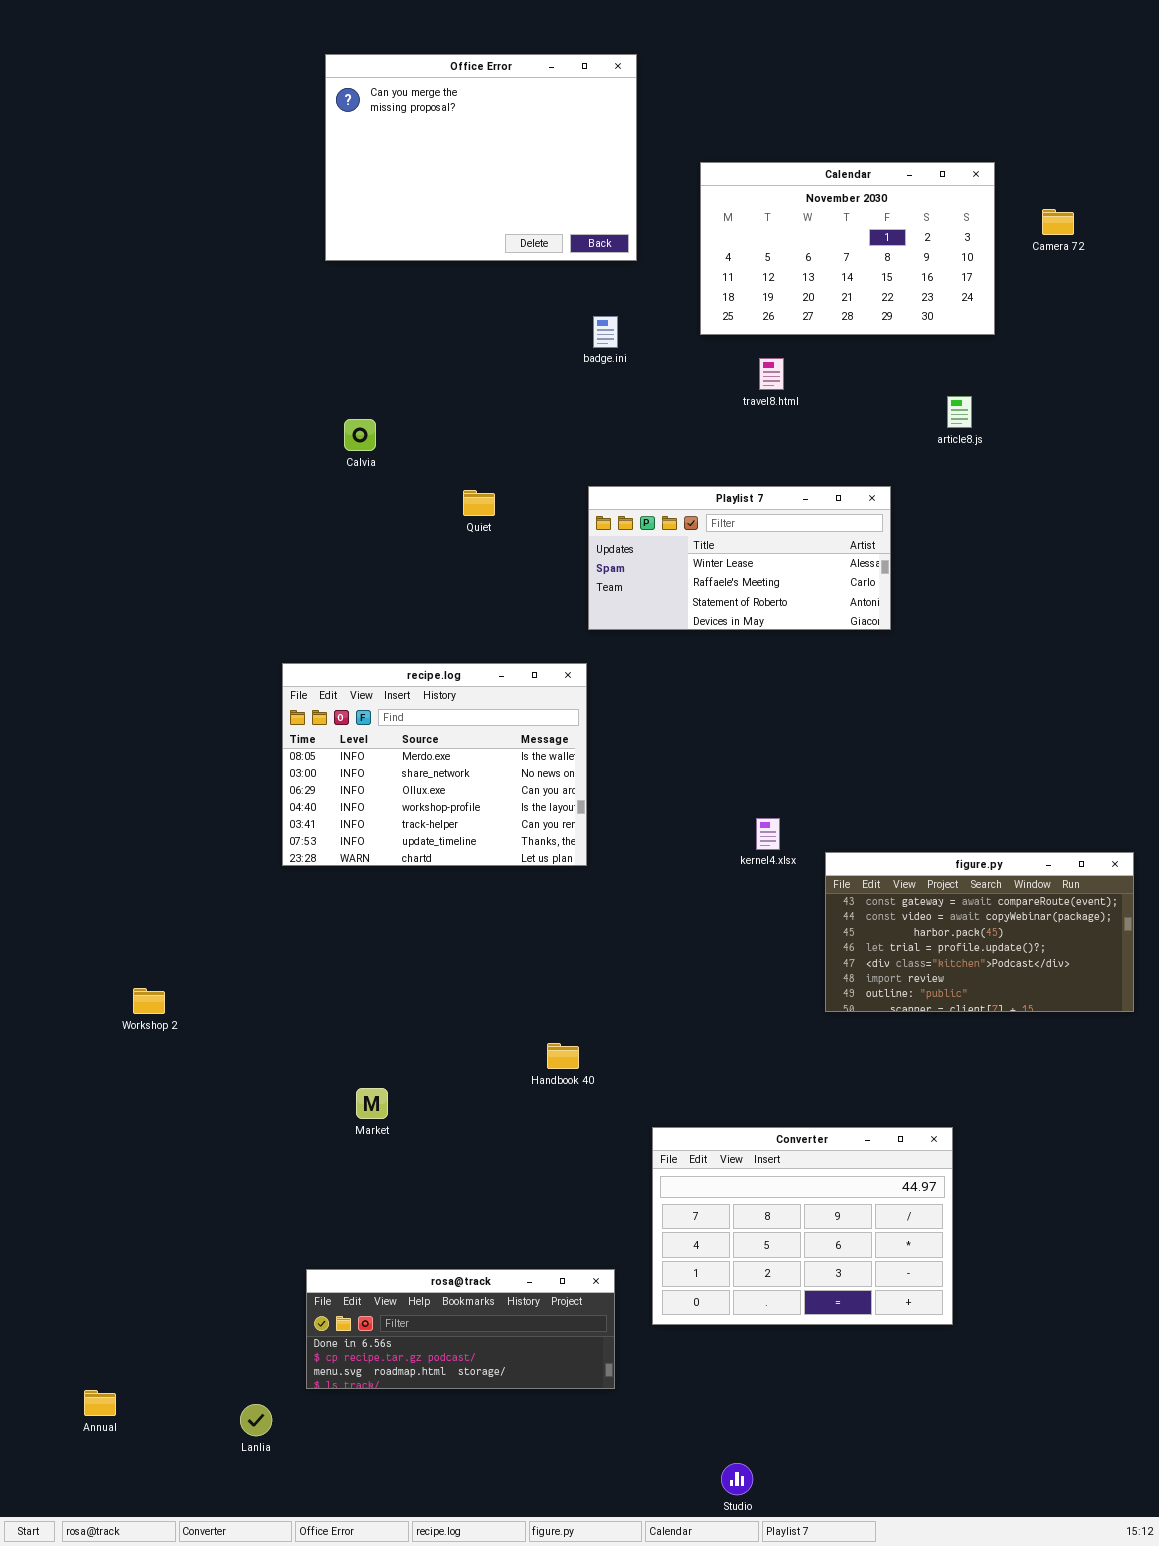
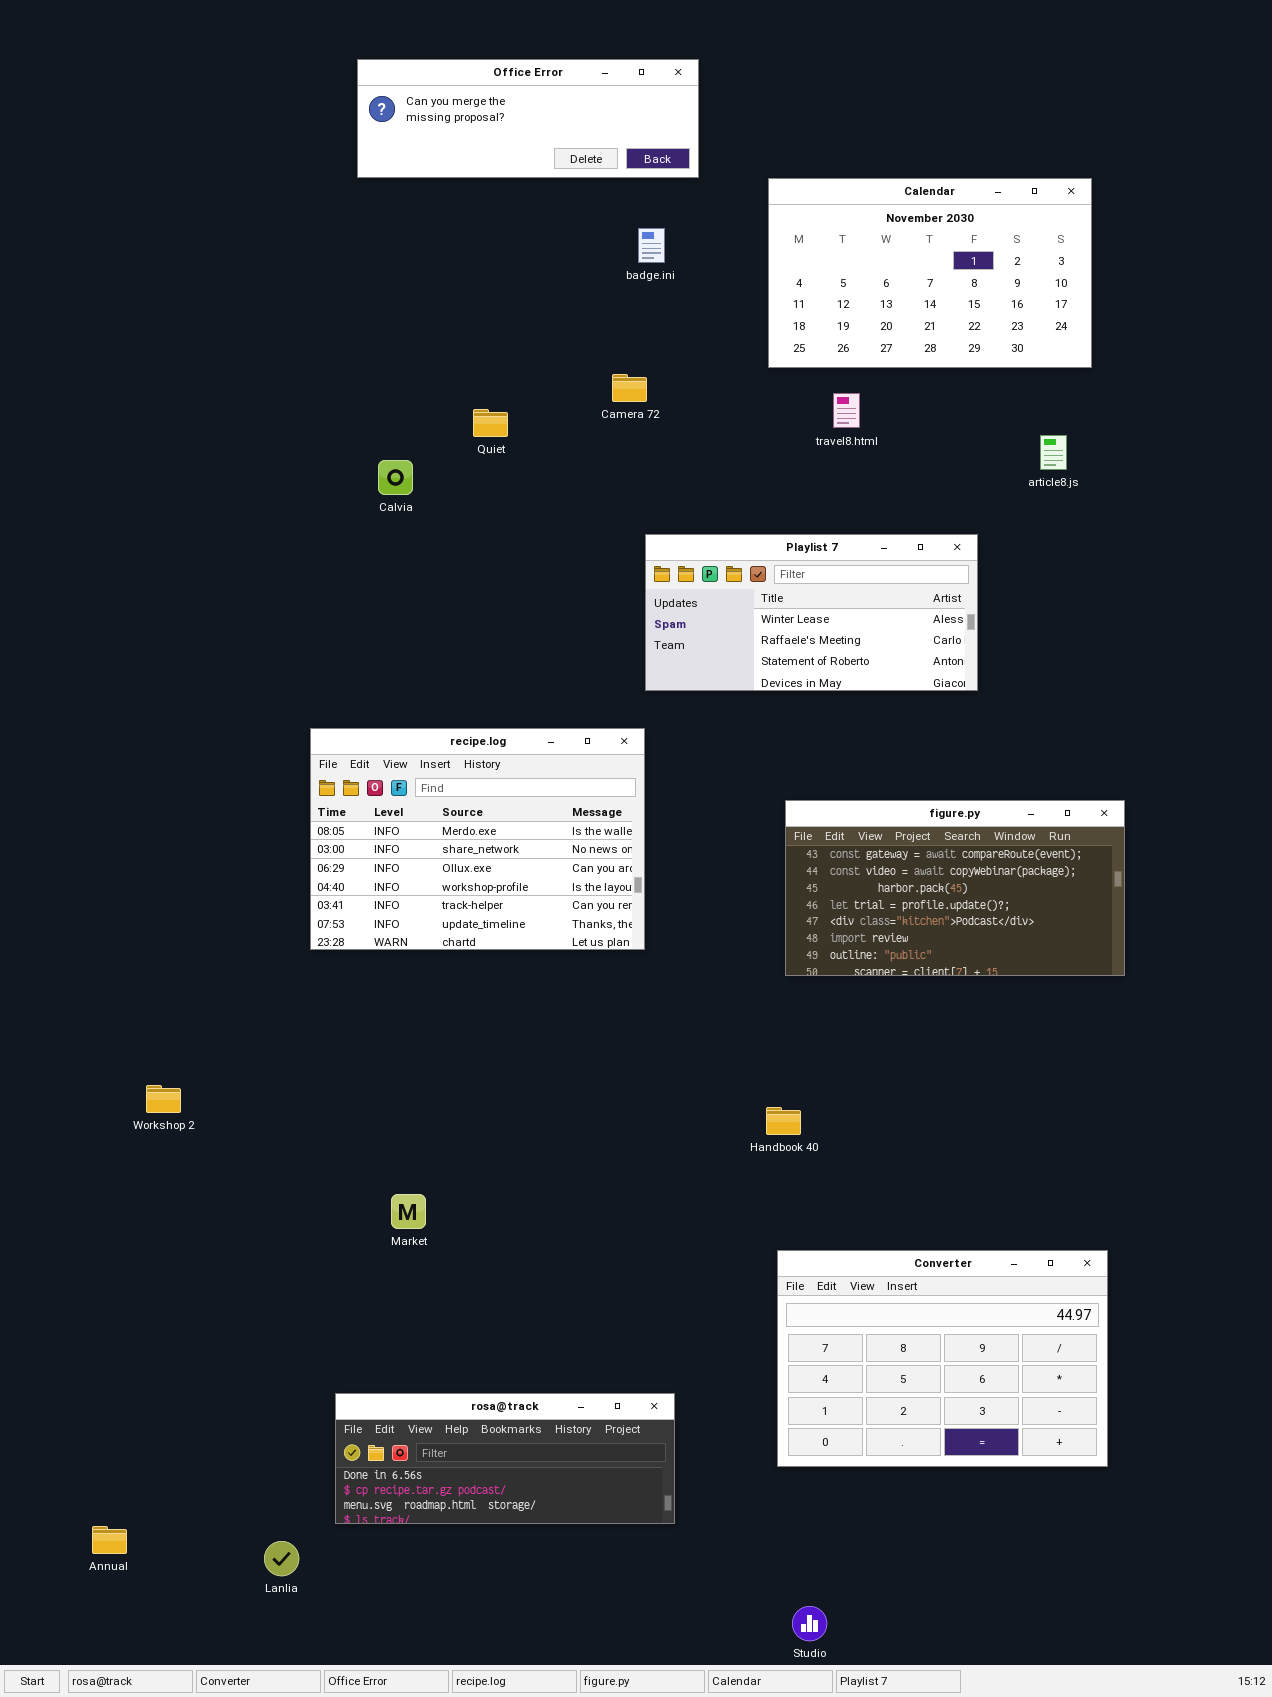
Office Error: [325,54,637,261] -> [357,59,699,178], resized
Camera 72: [1042,209,1074,235] -> [612,374,647,402], moved
badge.ini: [593,316,618,348] -> [638,228,665,263], moved
Quiet: [463,490,495,516] -> [473,409,508,437], moved
figure.py: [825,852,1134,1012] -> [785,800,1125,976], moved
Handbook 40: [547,1043,579,1069] -> [766,1107,801,1135], moved
Converter: [652,1127,953,1325] -> [777,1250,1108,1467], moved

